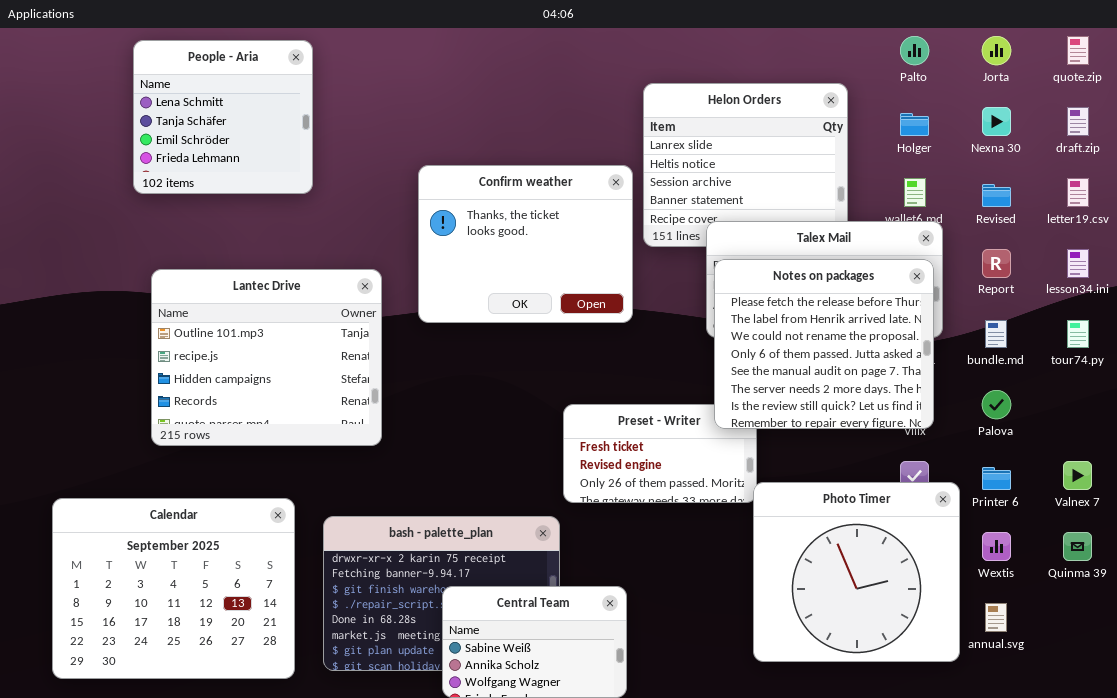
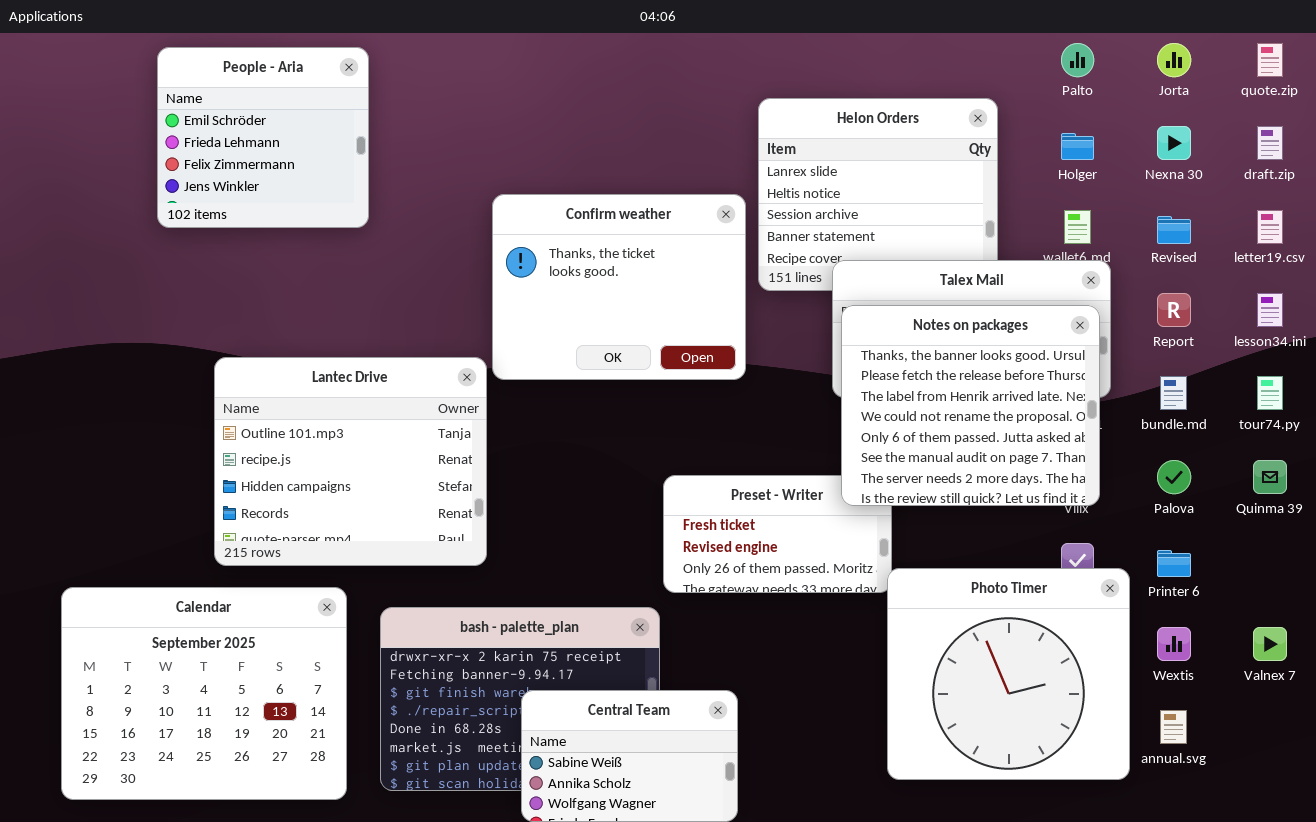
People - Aria: [133,40,313,194] -> [157,47,369,228], scrolled down 2 rows
Notes on packages: [714,259,934,429] -> [841,305,1100,506], scrolled up 1 row
Lantec Drive: [151,269,382,446] -> [214,357,487,566], moved
Valnex 7: [1063,461,1092,490] -> [1253,627,1287,661], moved
Quinma 39: [1063,532,1092,561] -> [1253,460,1287,494], moved

